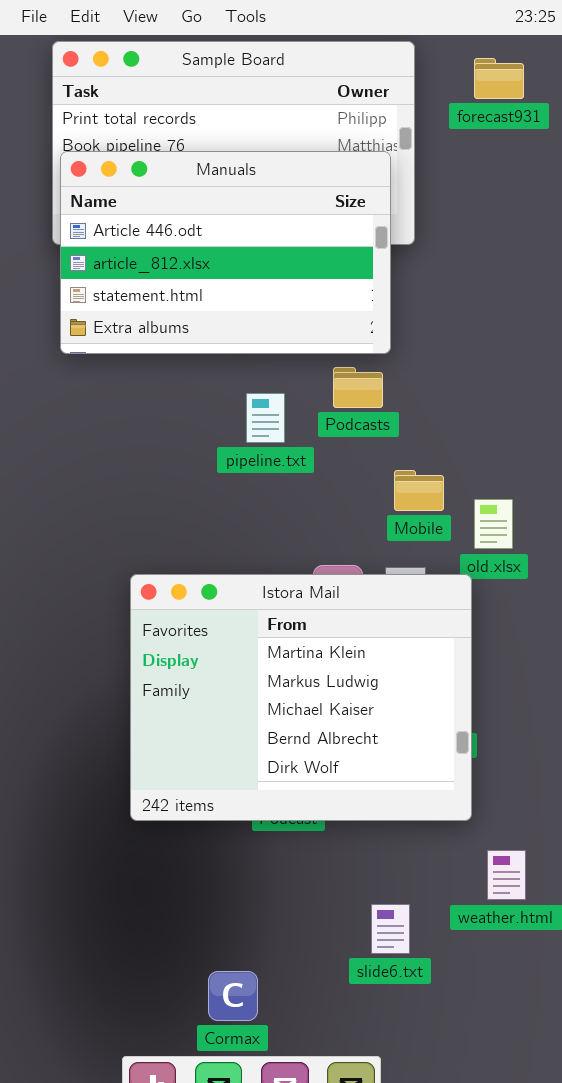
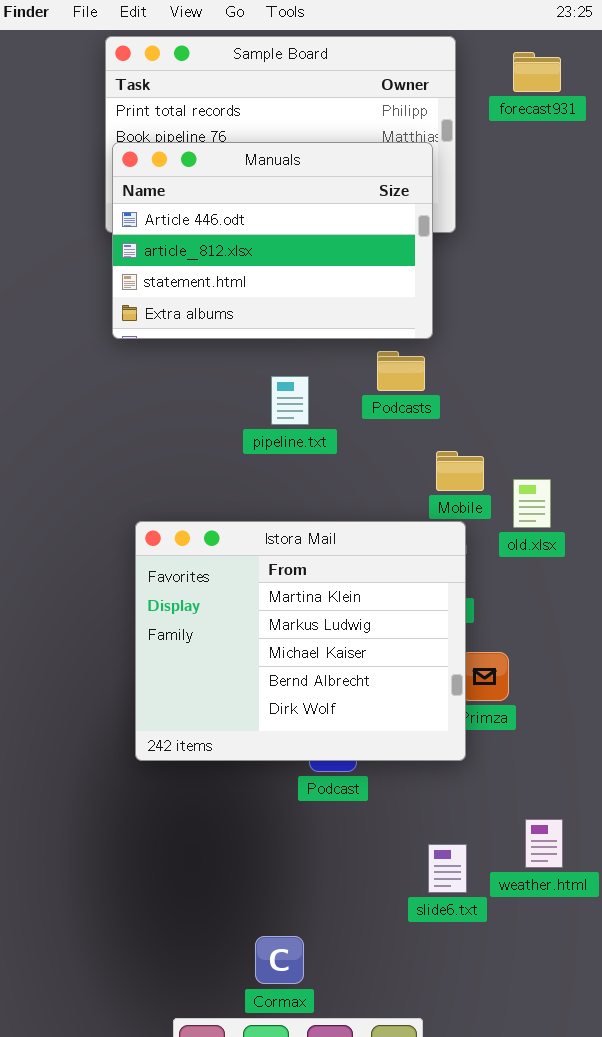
pipeline.txt: [246,393,285,443] -> [271,376,309,425], moved
Istora Mail: [130,574,472,821] -> [135,521,466,761], moved
slide6.txt: [371,904,410,954] -> [428,844,467,893], moved

